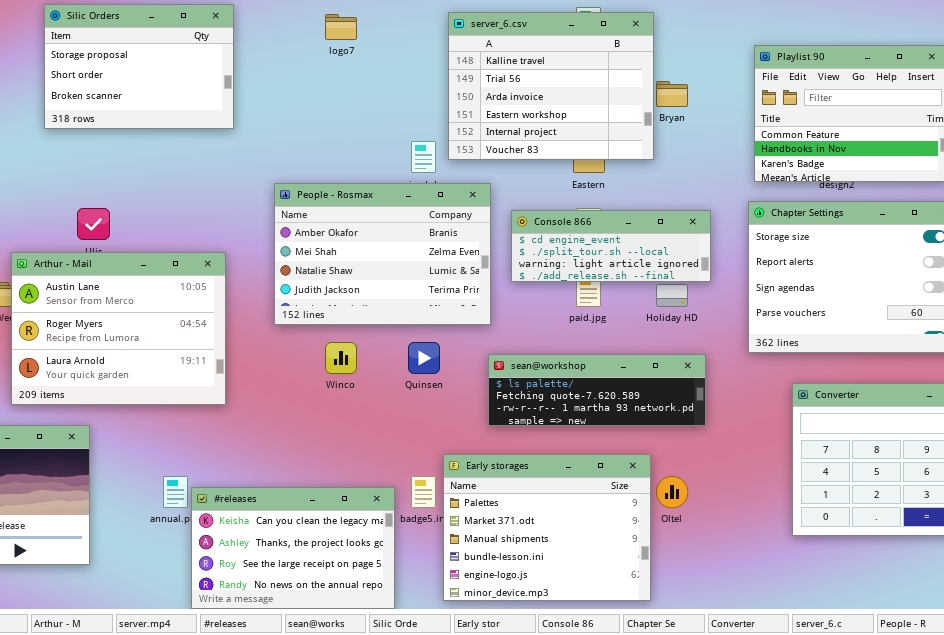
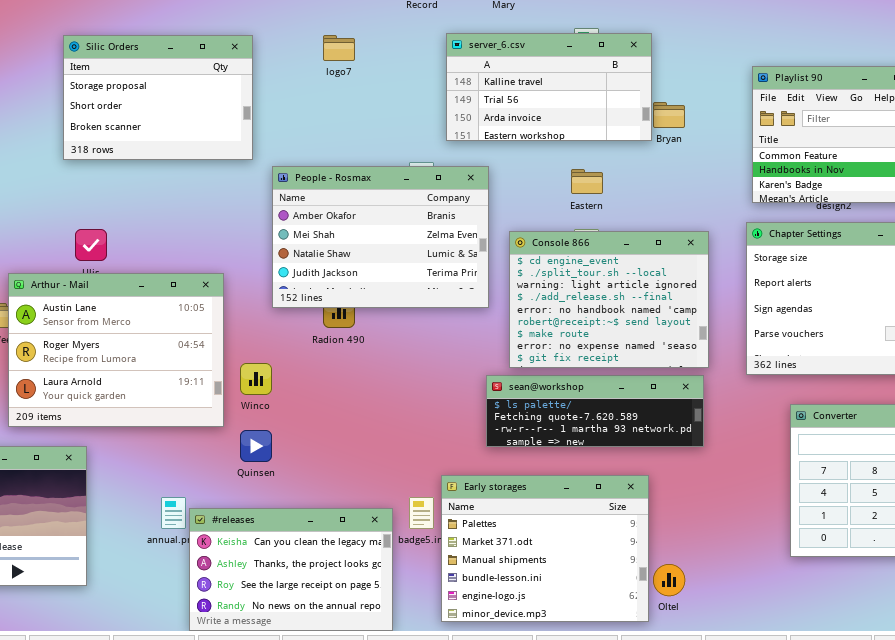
Silic Orders: [44,4,234,129] -> [63,35,253,160], moved
server_6.csv: [448,12,654,160] -> [446,33,652,141], resized
People - Rosmax: [274,183,491,325] -> [272,166,489,308], moved
Console 866: [511,210,711,282] -> [509,231,709,368], resized
Winco: [325,342,357,374] -> [240,363,272,395], moved
Quinsen: [408,342,440,374] -> [240,430,272,462], moved
Oltel: [656,476,688,508] -> [653,564,685,596], moved

